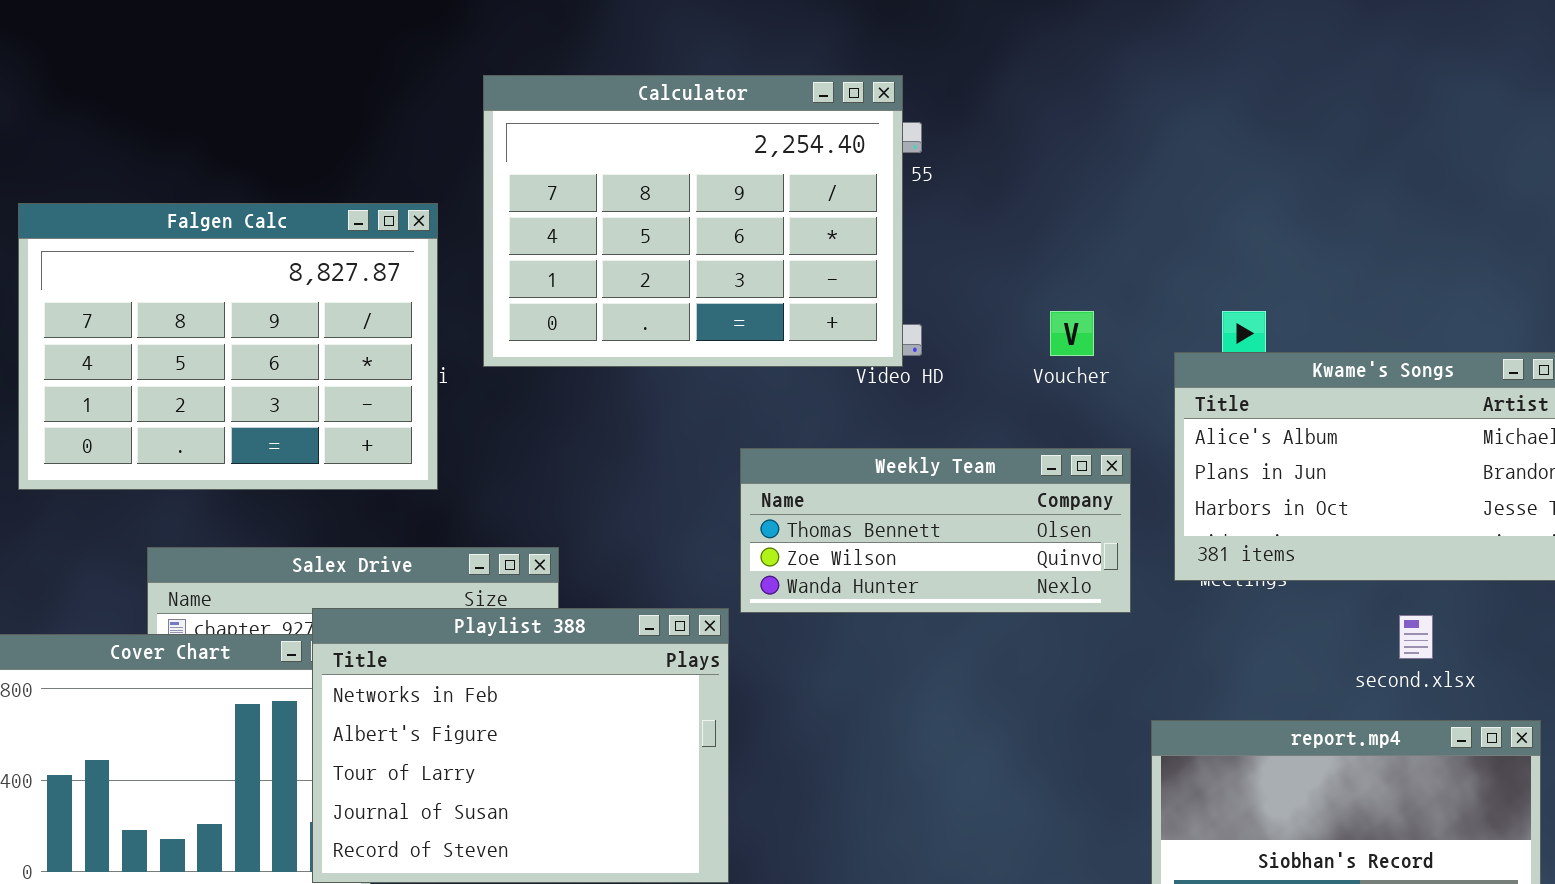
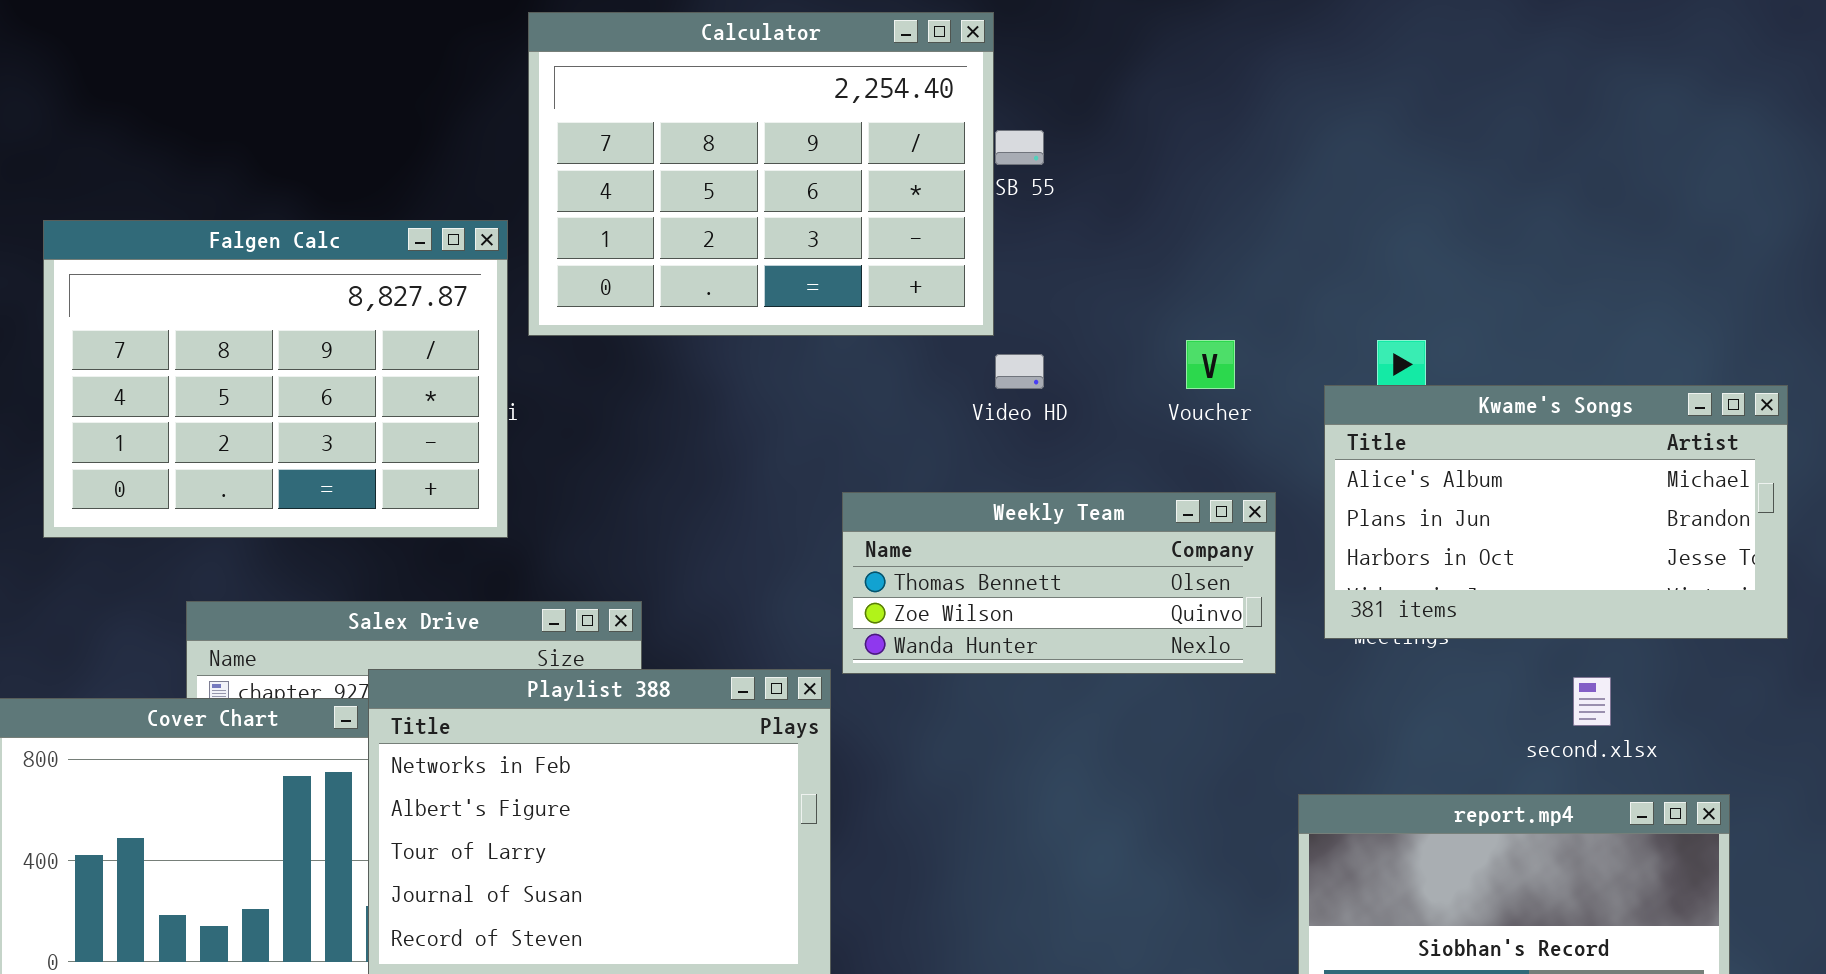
Calculator: [483,75,903,367] -> [528,12,994,336], moved

